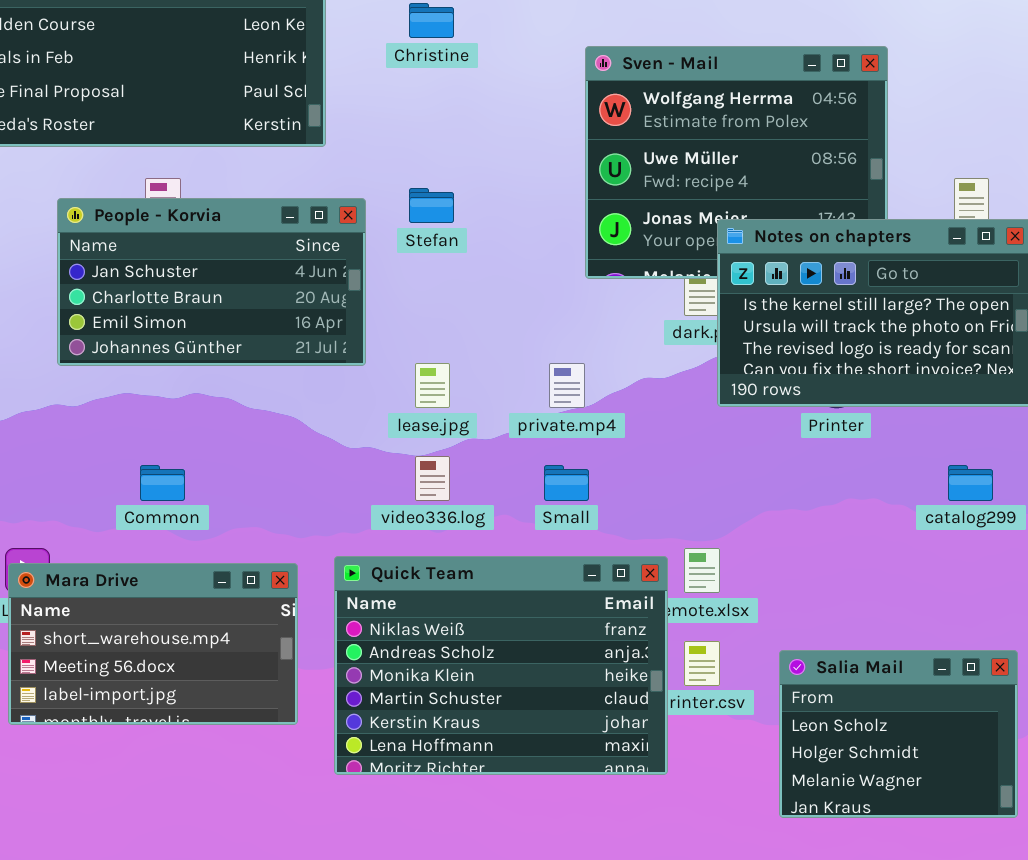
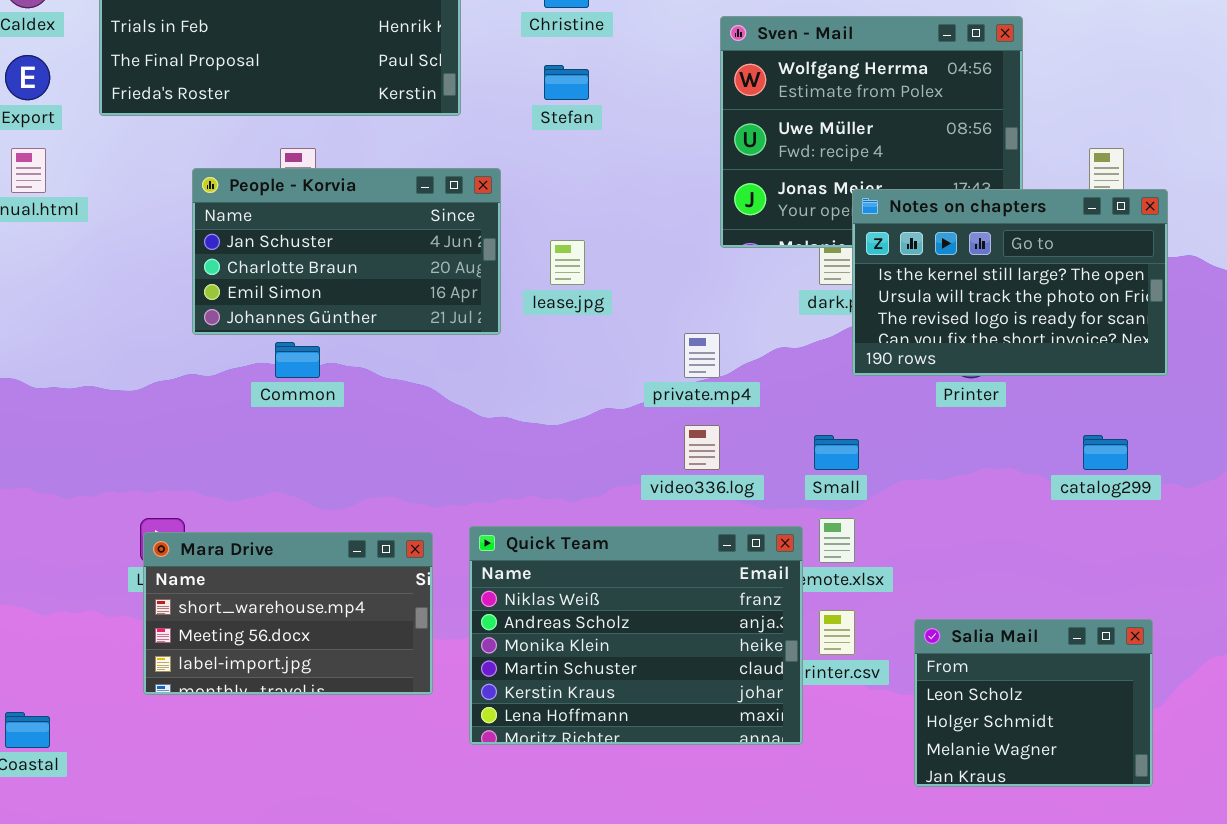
Stefan: [409,188,454,223] -> [544,65,589,100], moved
lease.jpg: [415,363,450,408] -> [550,240,585,285], moved
video336.log: [415,456,450,501] -> [684,425,720,470], moved
Common: [140,465,185,501] -> [275,342,320,378], moved
Small: [544,465,589,501] -> [814,435,859,470], moved

